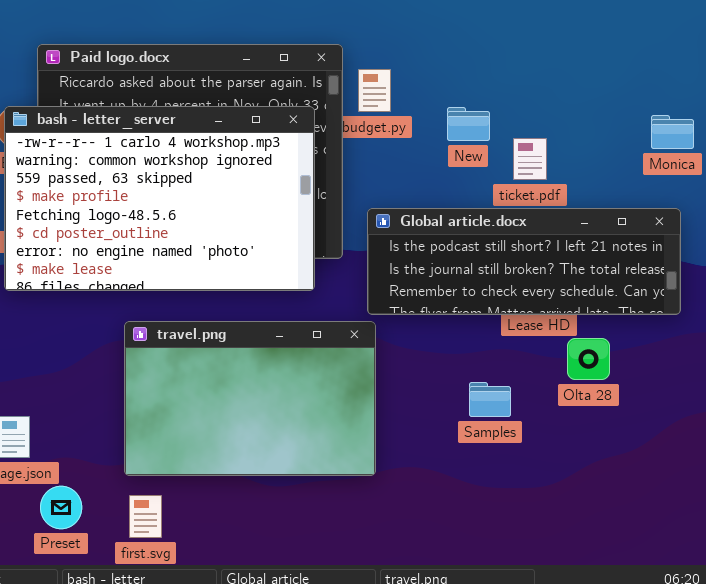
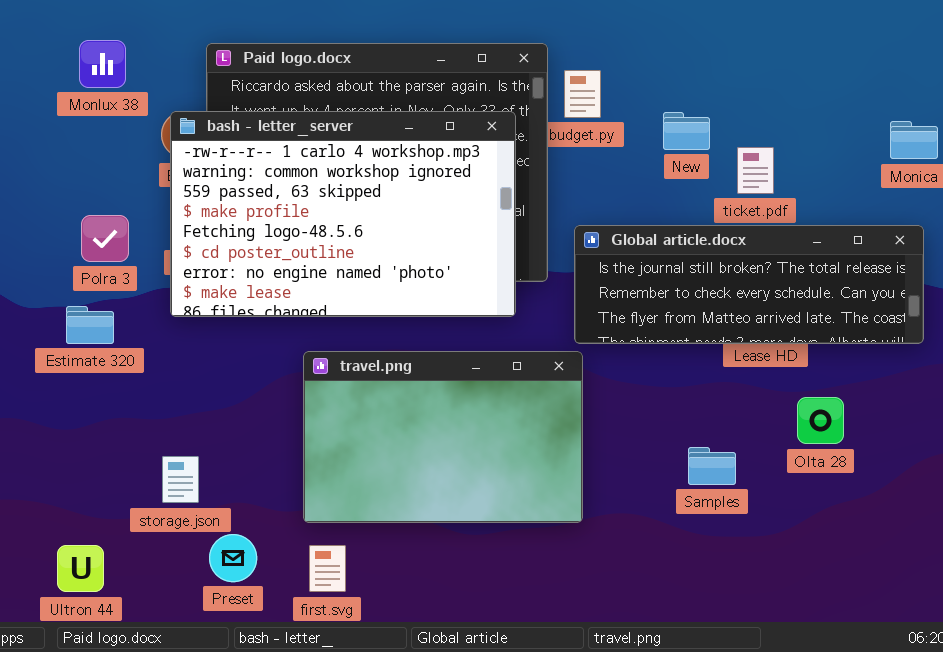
Global article.docx: [367,208,681,315] -> [574,225,924,344], scrolled down 1 row
Olta 28: [567,338,610,380] -> [797,397,844,444], moved
Samples: [469,382,511,417] -> [688,447,736,485], moved

